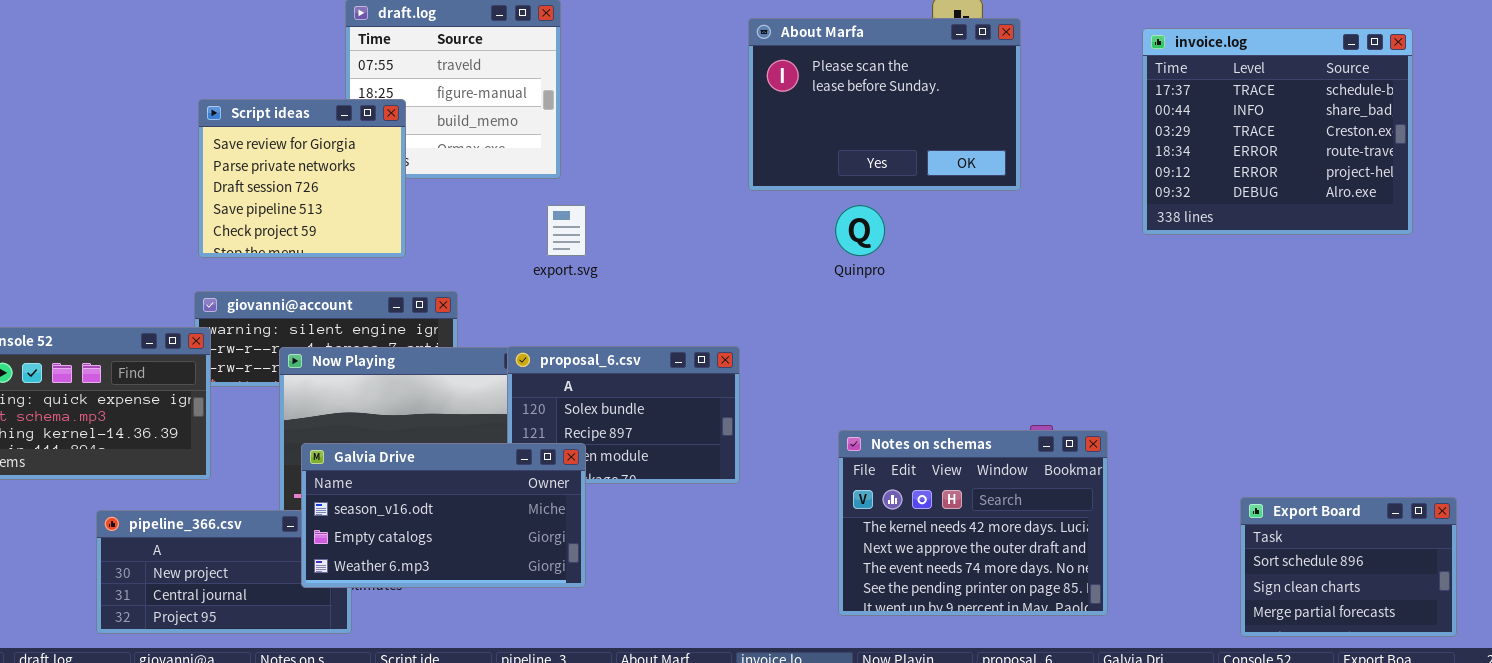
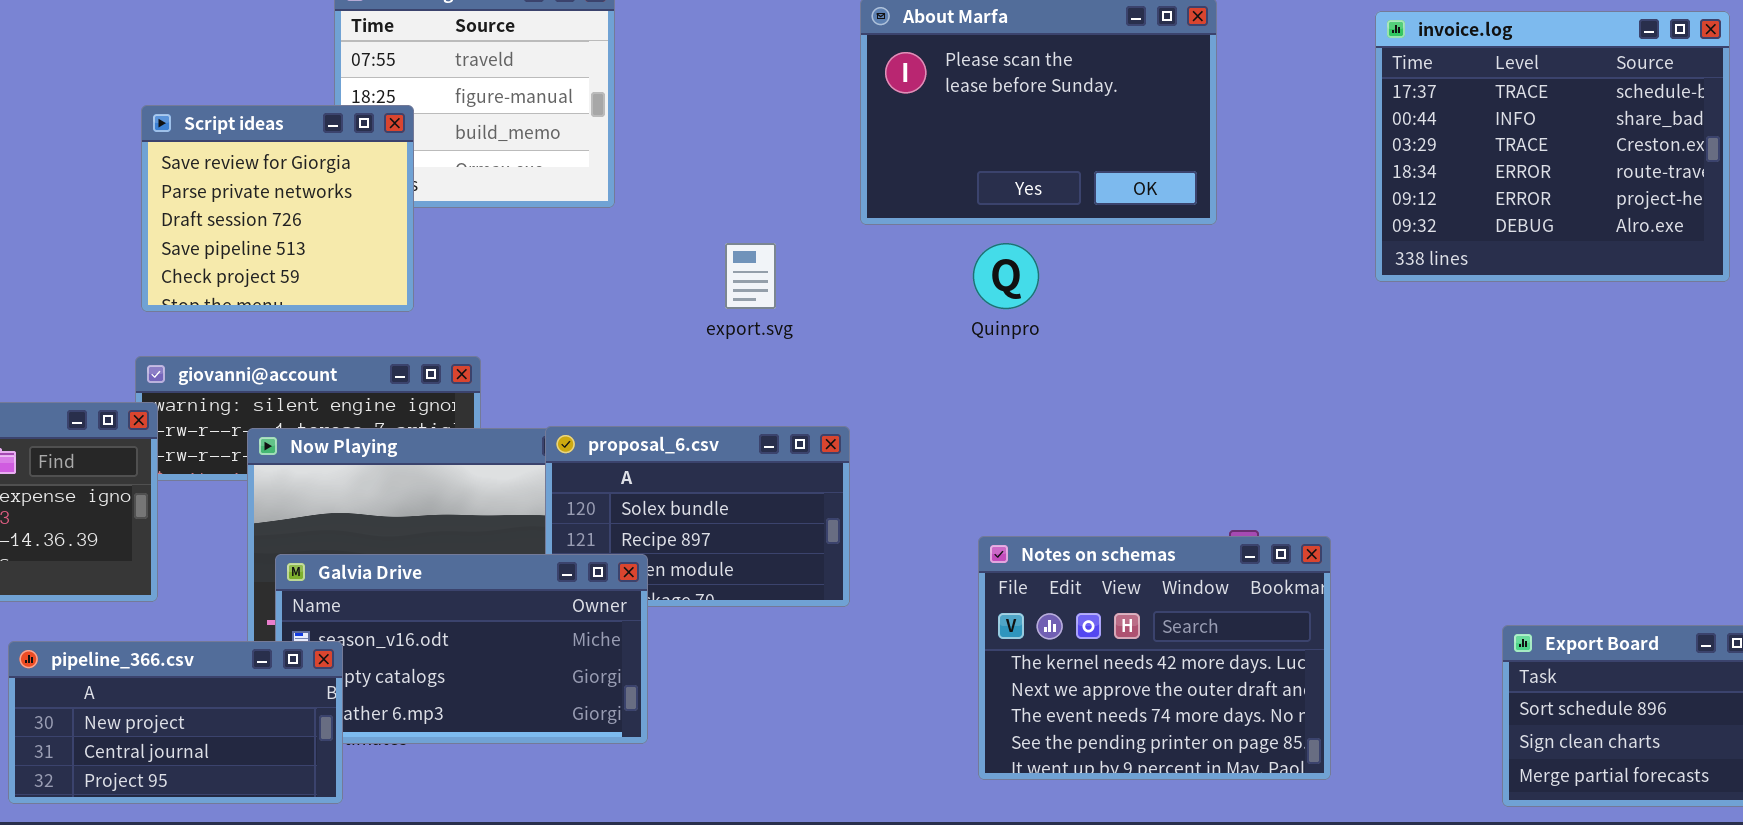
export.svg: [547,205,586,256] -> [725,243,776,309], moved
pipeline_366.csv: [96,510,352,634] -> [8,641,343,804], raised

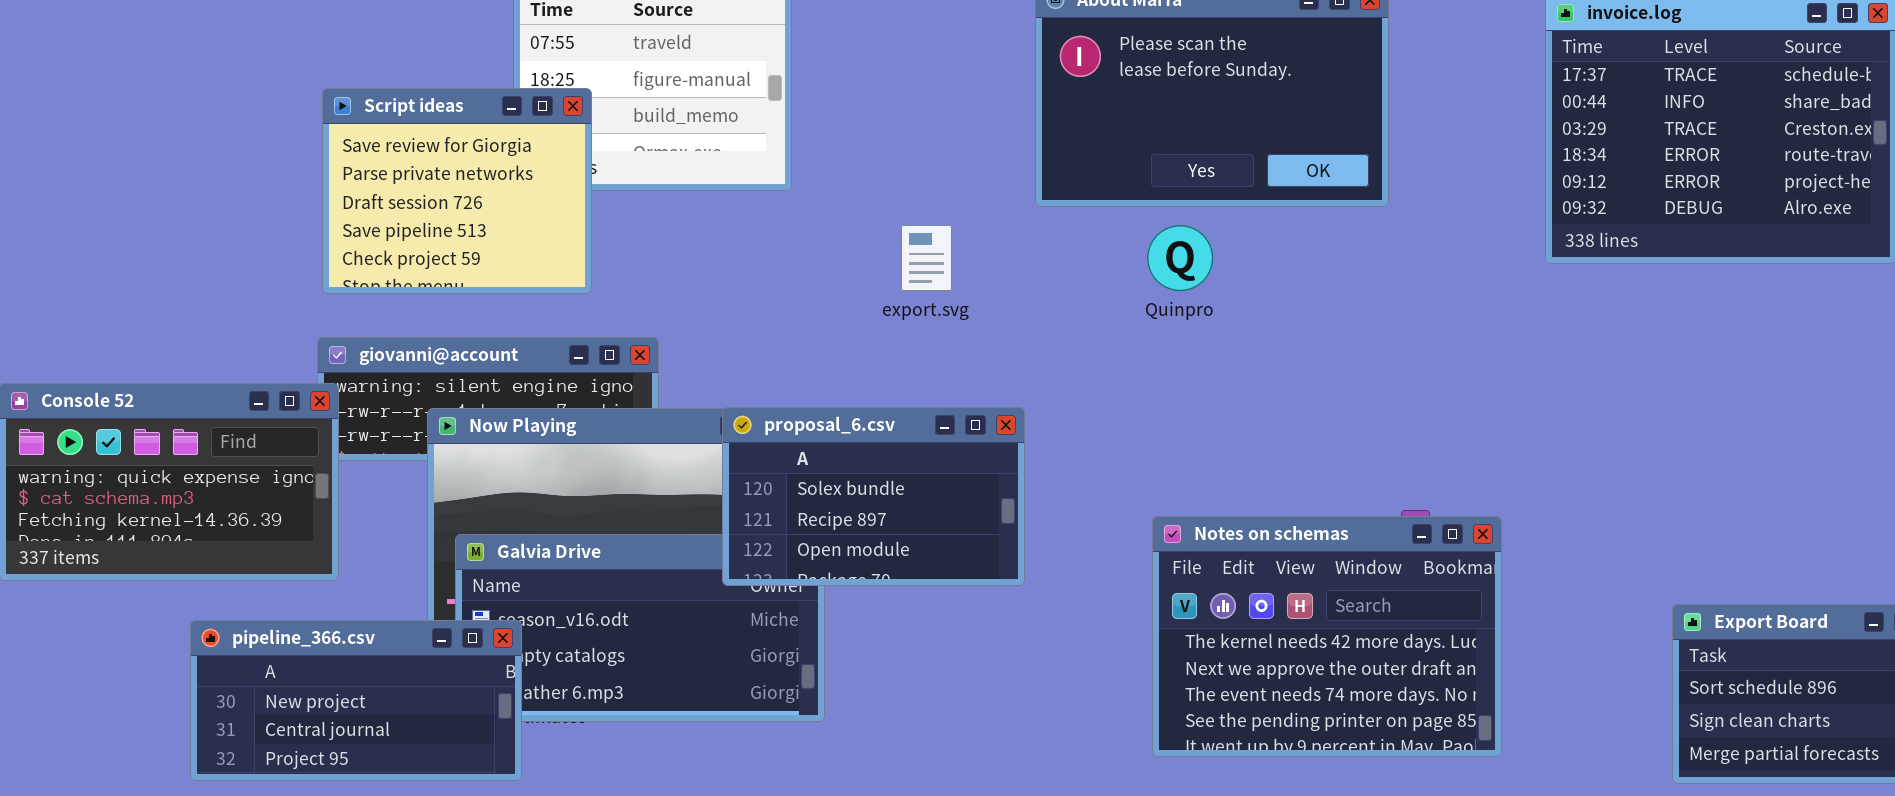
proposal_6.csv: [545,426,850,607] -> [722,407,1025,586], raised

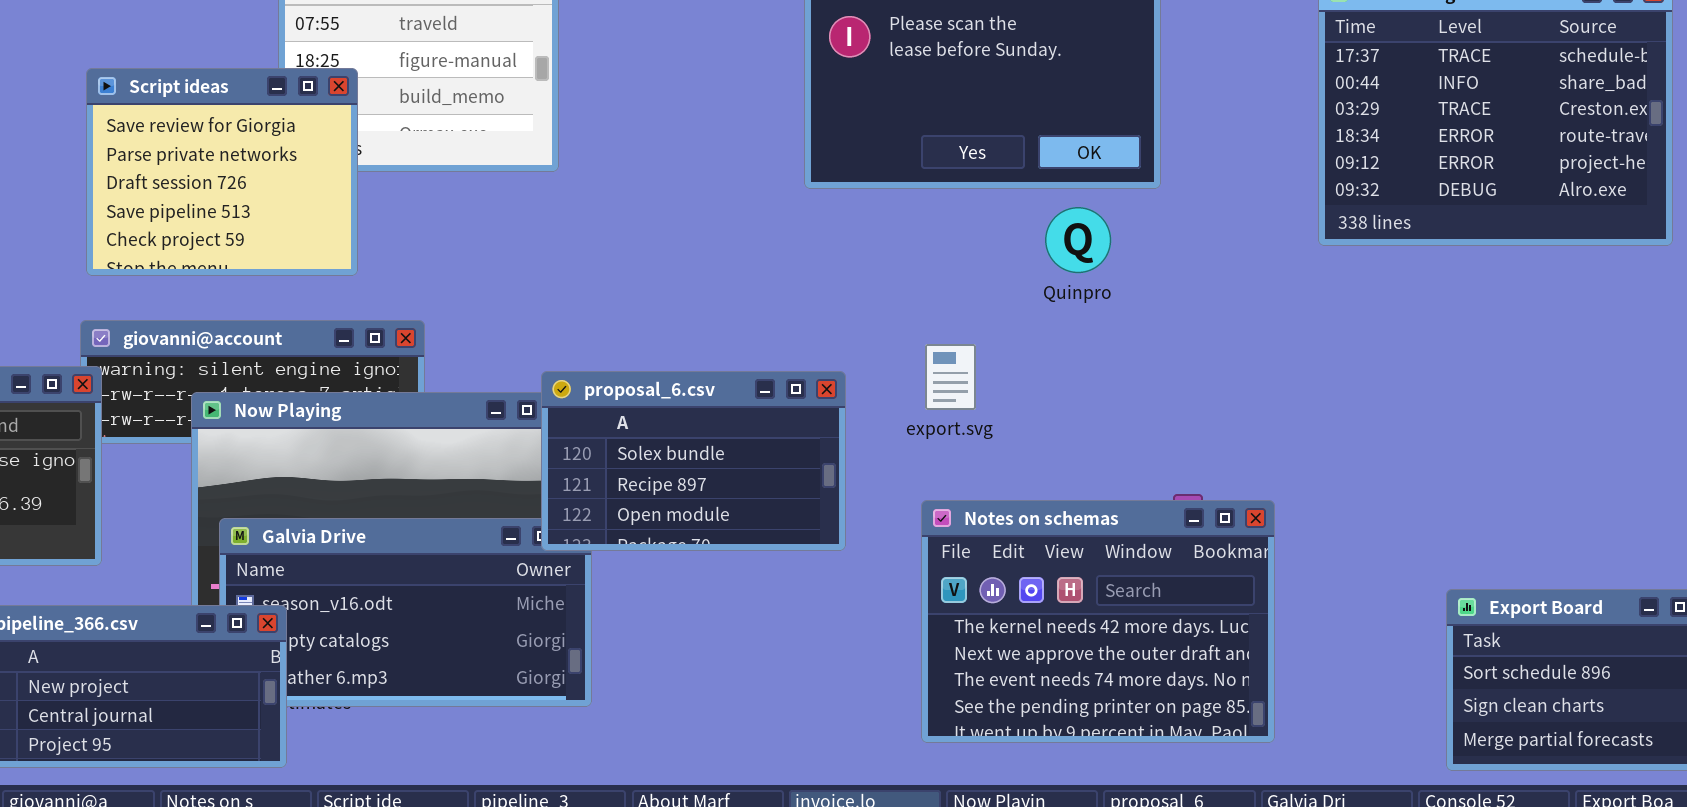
export.svg: [901,225,952,291] -> [925,344,976,410], moved
Quinpro: [1147,225,1213,291] -> [1045,207,1111,273], moved
proposal_6.csv: [722,407,1025,586] -> [541,371,846,551], moved

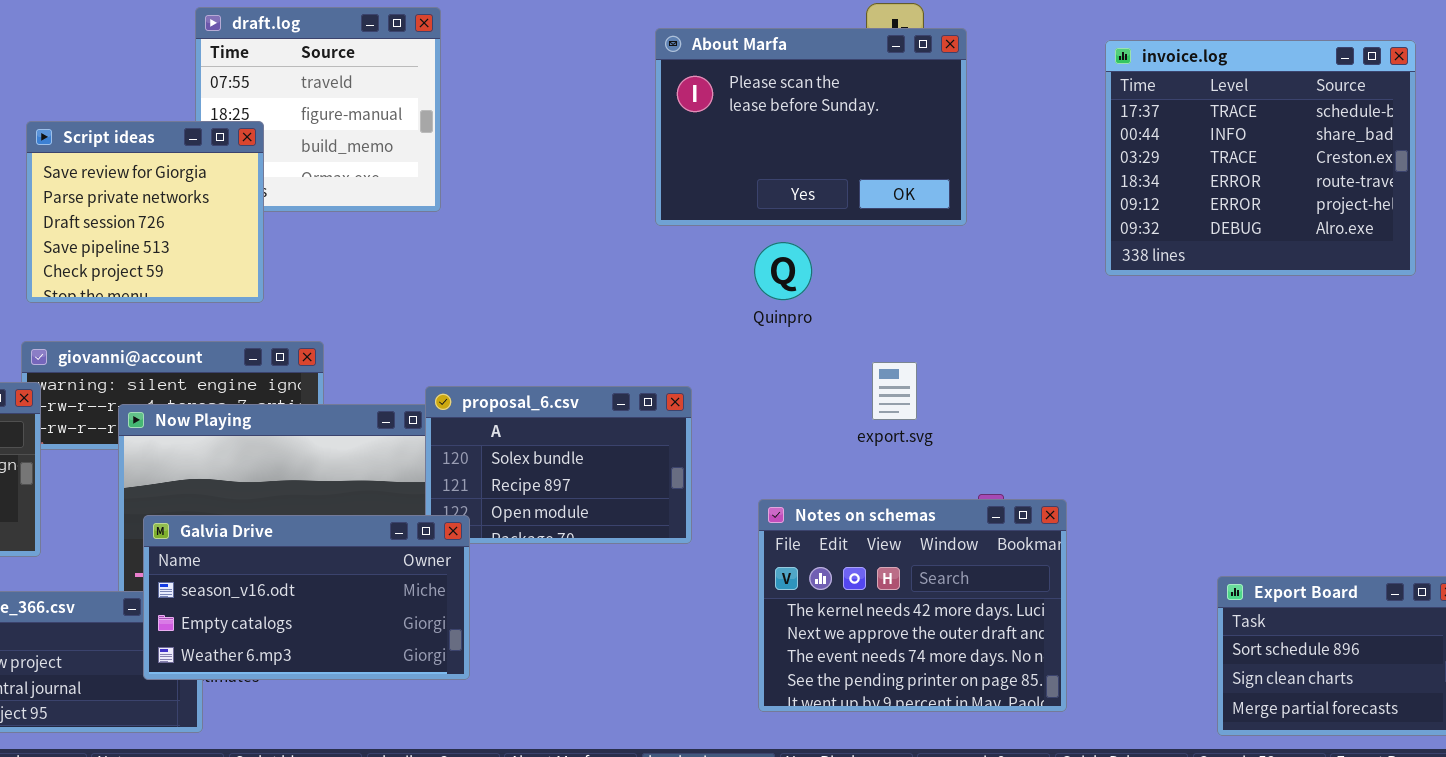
Quinpro: [1045,207,1111,273] -> [754,242,812,300], moved
export.svg: [925,344,976,410] -> [872,362,917,420], moved
Galvia Drive: [219,518,592,707] -> [143,515,470,680], raised

